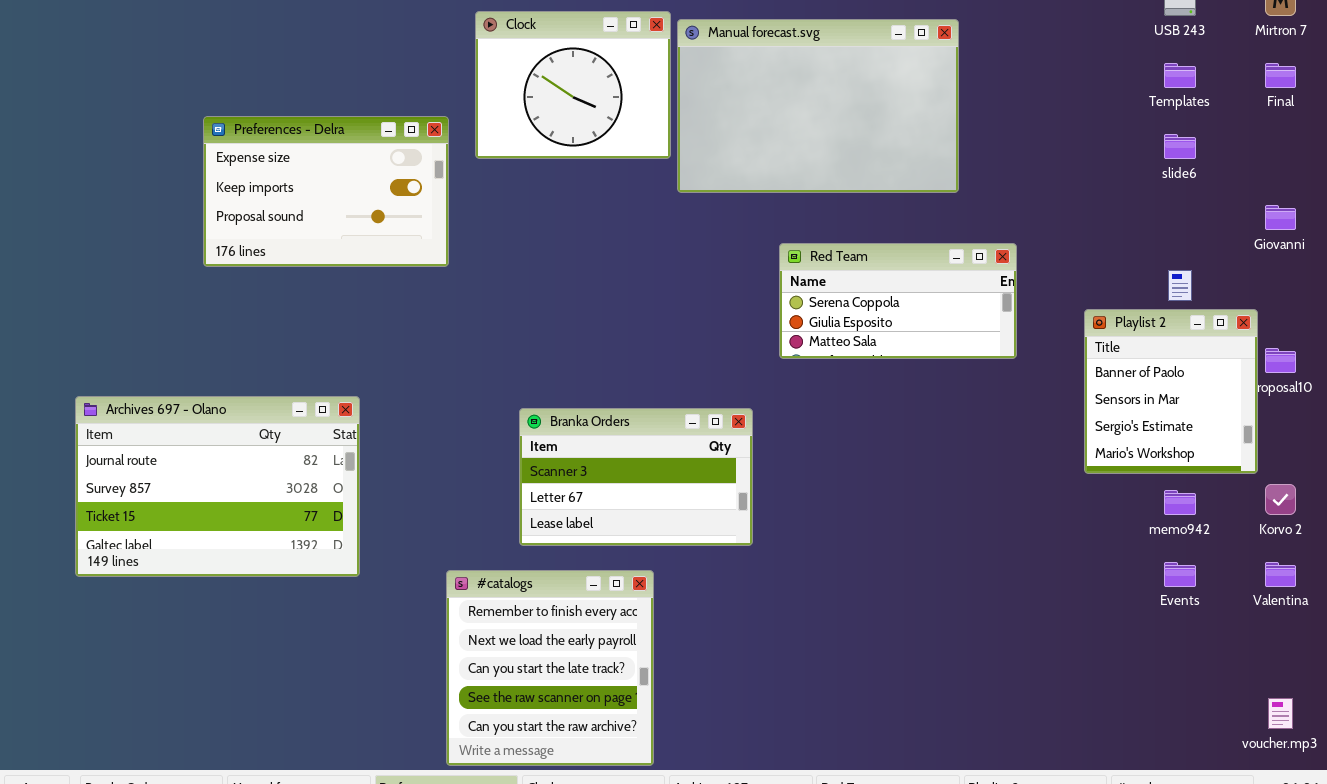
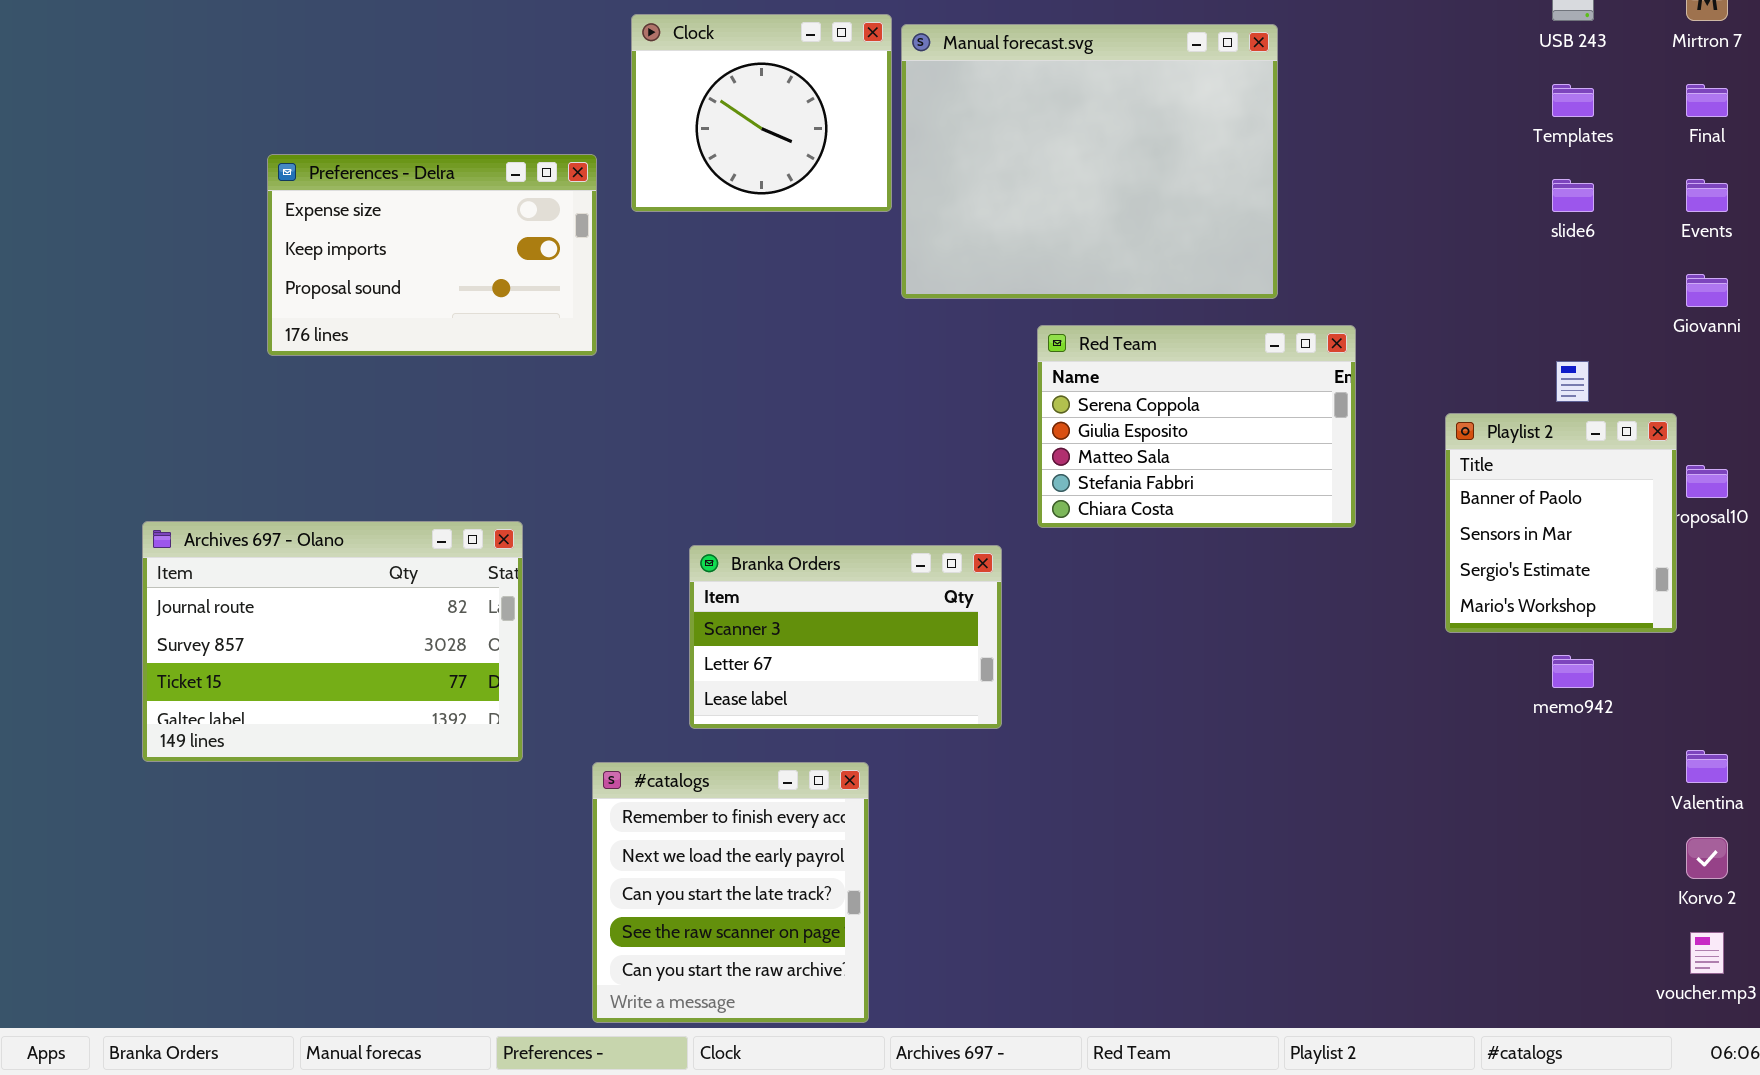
Manual forecast.svg: [677,19,959,193] -> [901,24,1278,299], resized
Red Team: [779,243,1017,359] -> [1037,325,1356,528], resized
Archives 697 - Olano: [75,396,360,577] -> [142,521,523,762], moved
Korvo 2: [1265,484,1296,515] -> [1686,837,1728,879], moved
Events: [1164,562,1196,587] -> [1686,179,1728,212], moved

